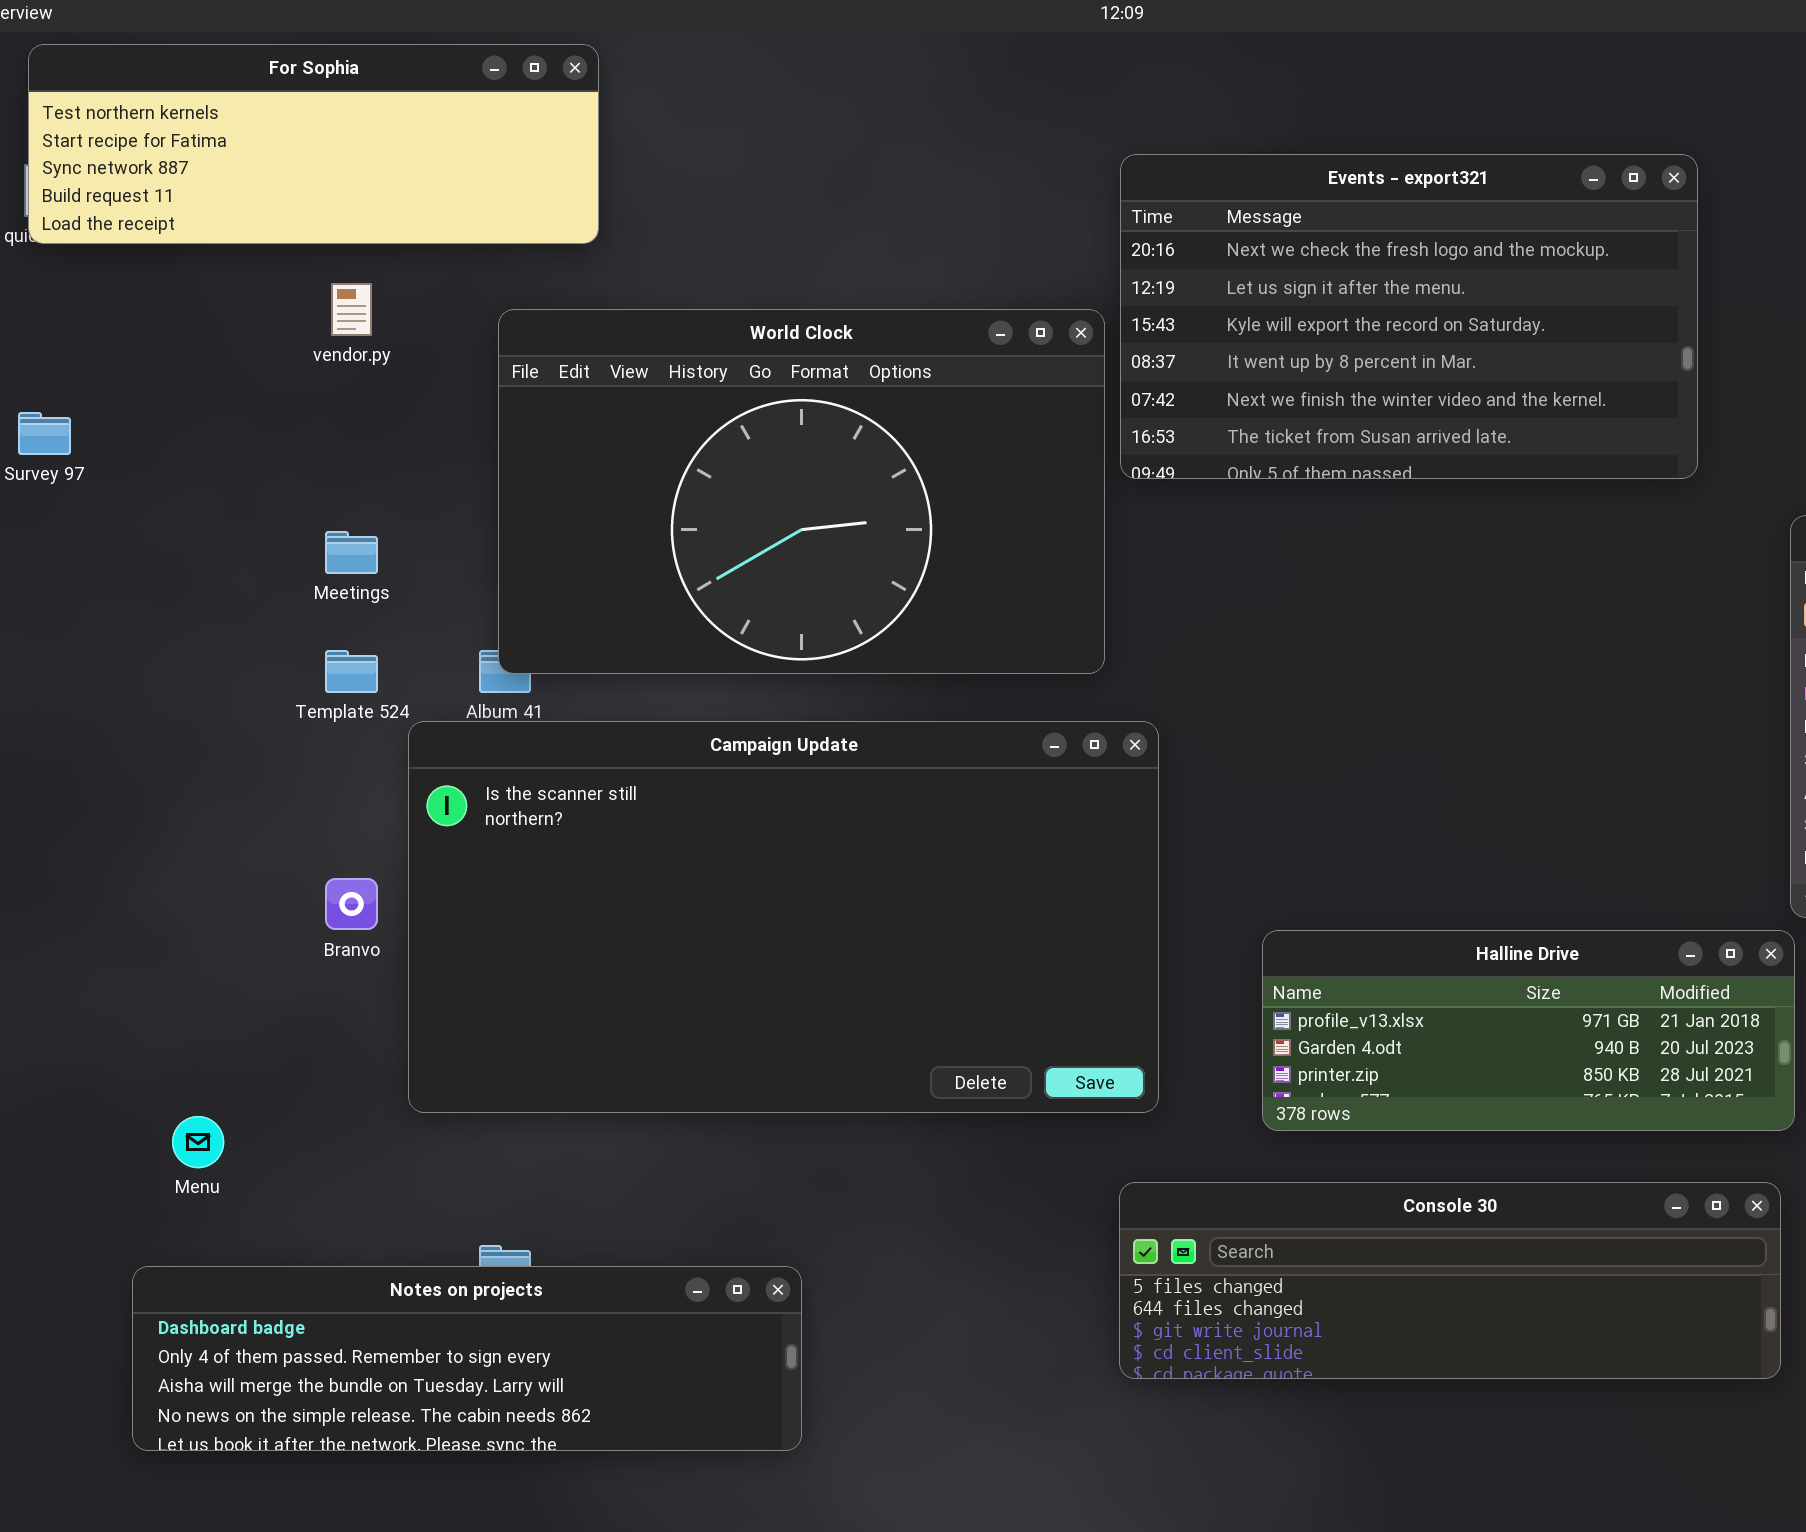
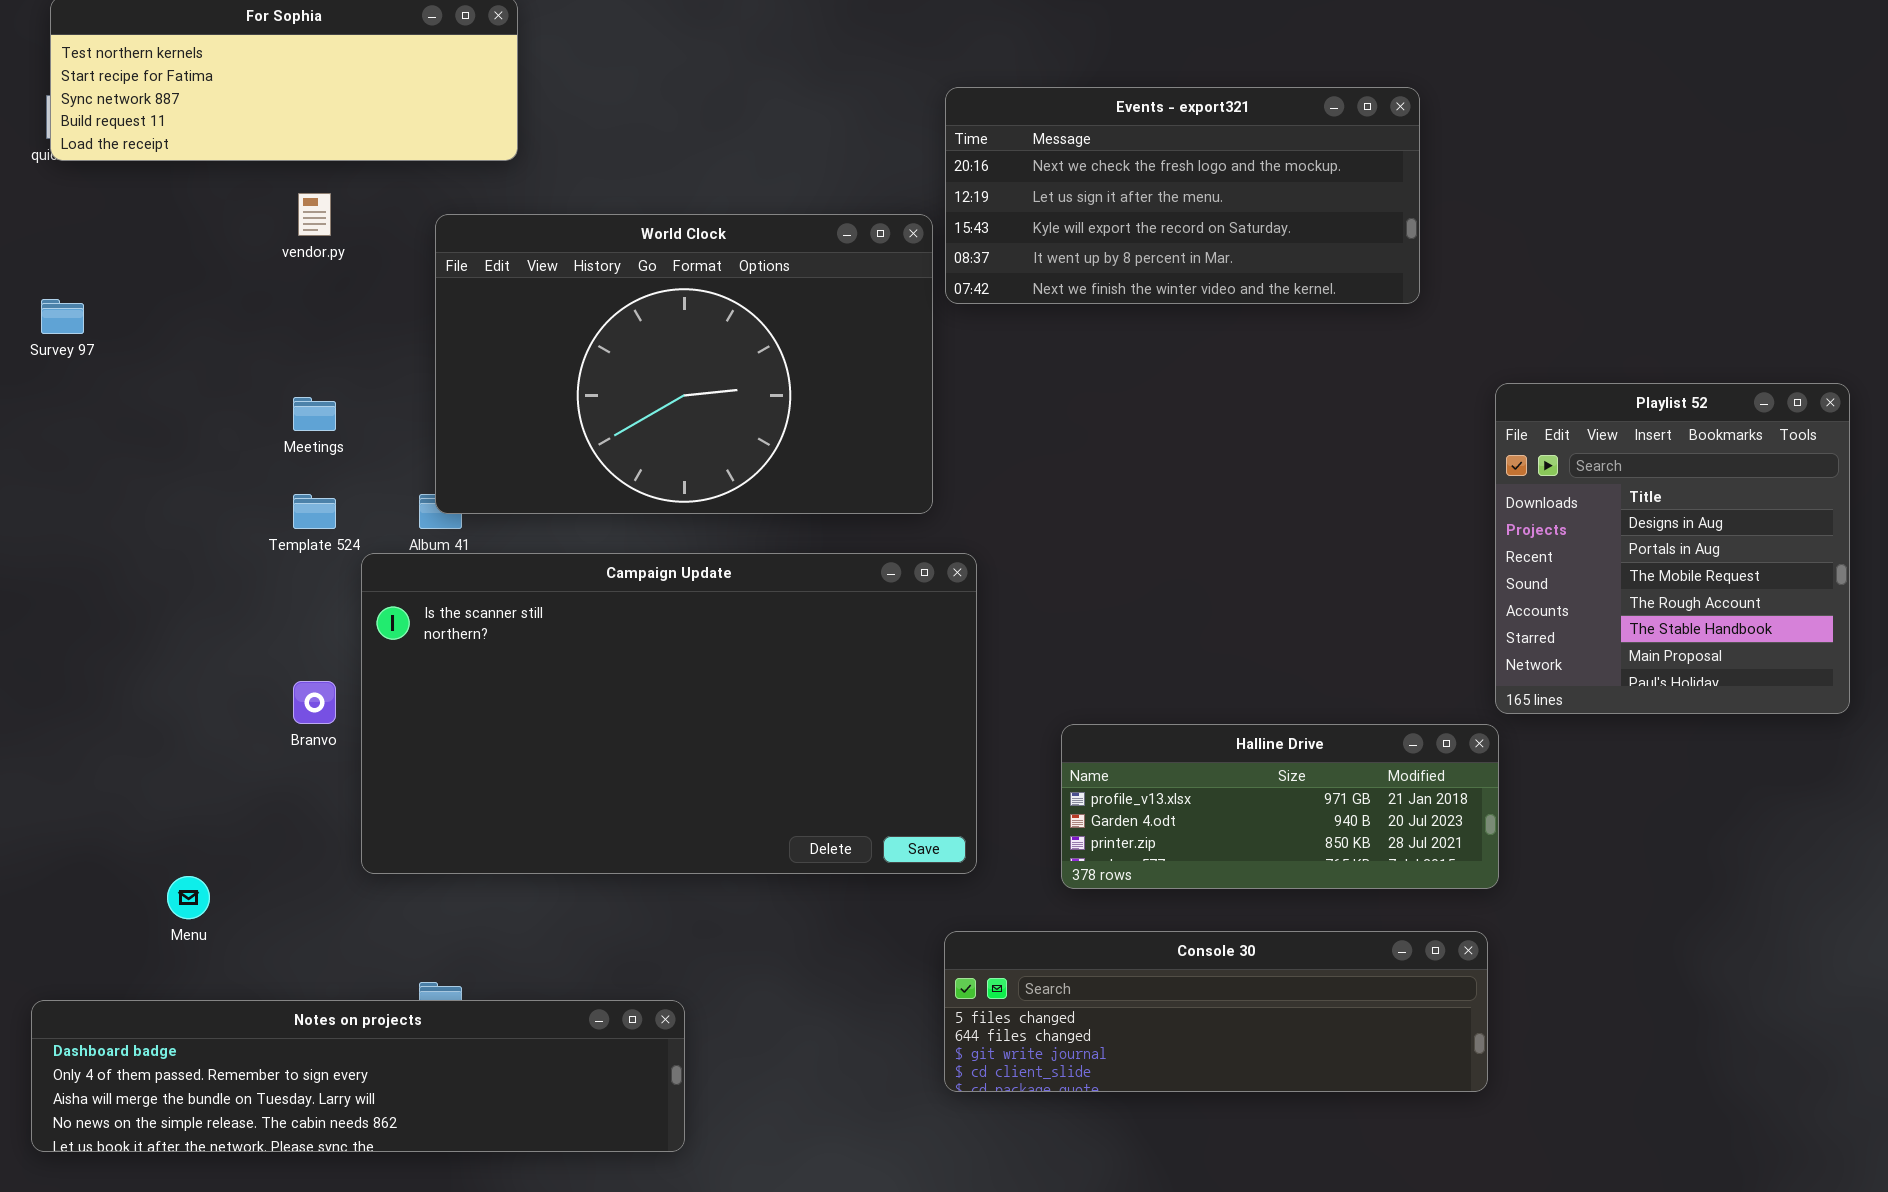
Events - export321: [1120,154,1698,479] -> [945,87,1420,304], resized
Notes on projects: [132,1266,802,1451] -> [31,1000,685,1152], resized

